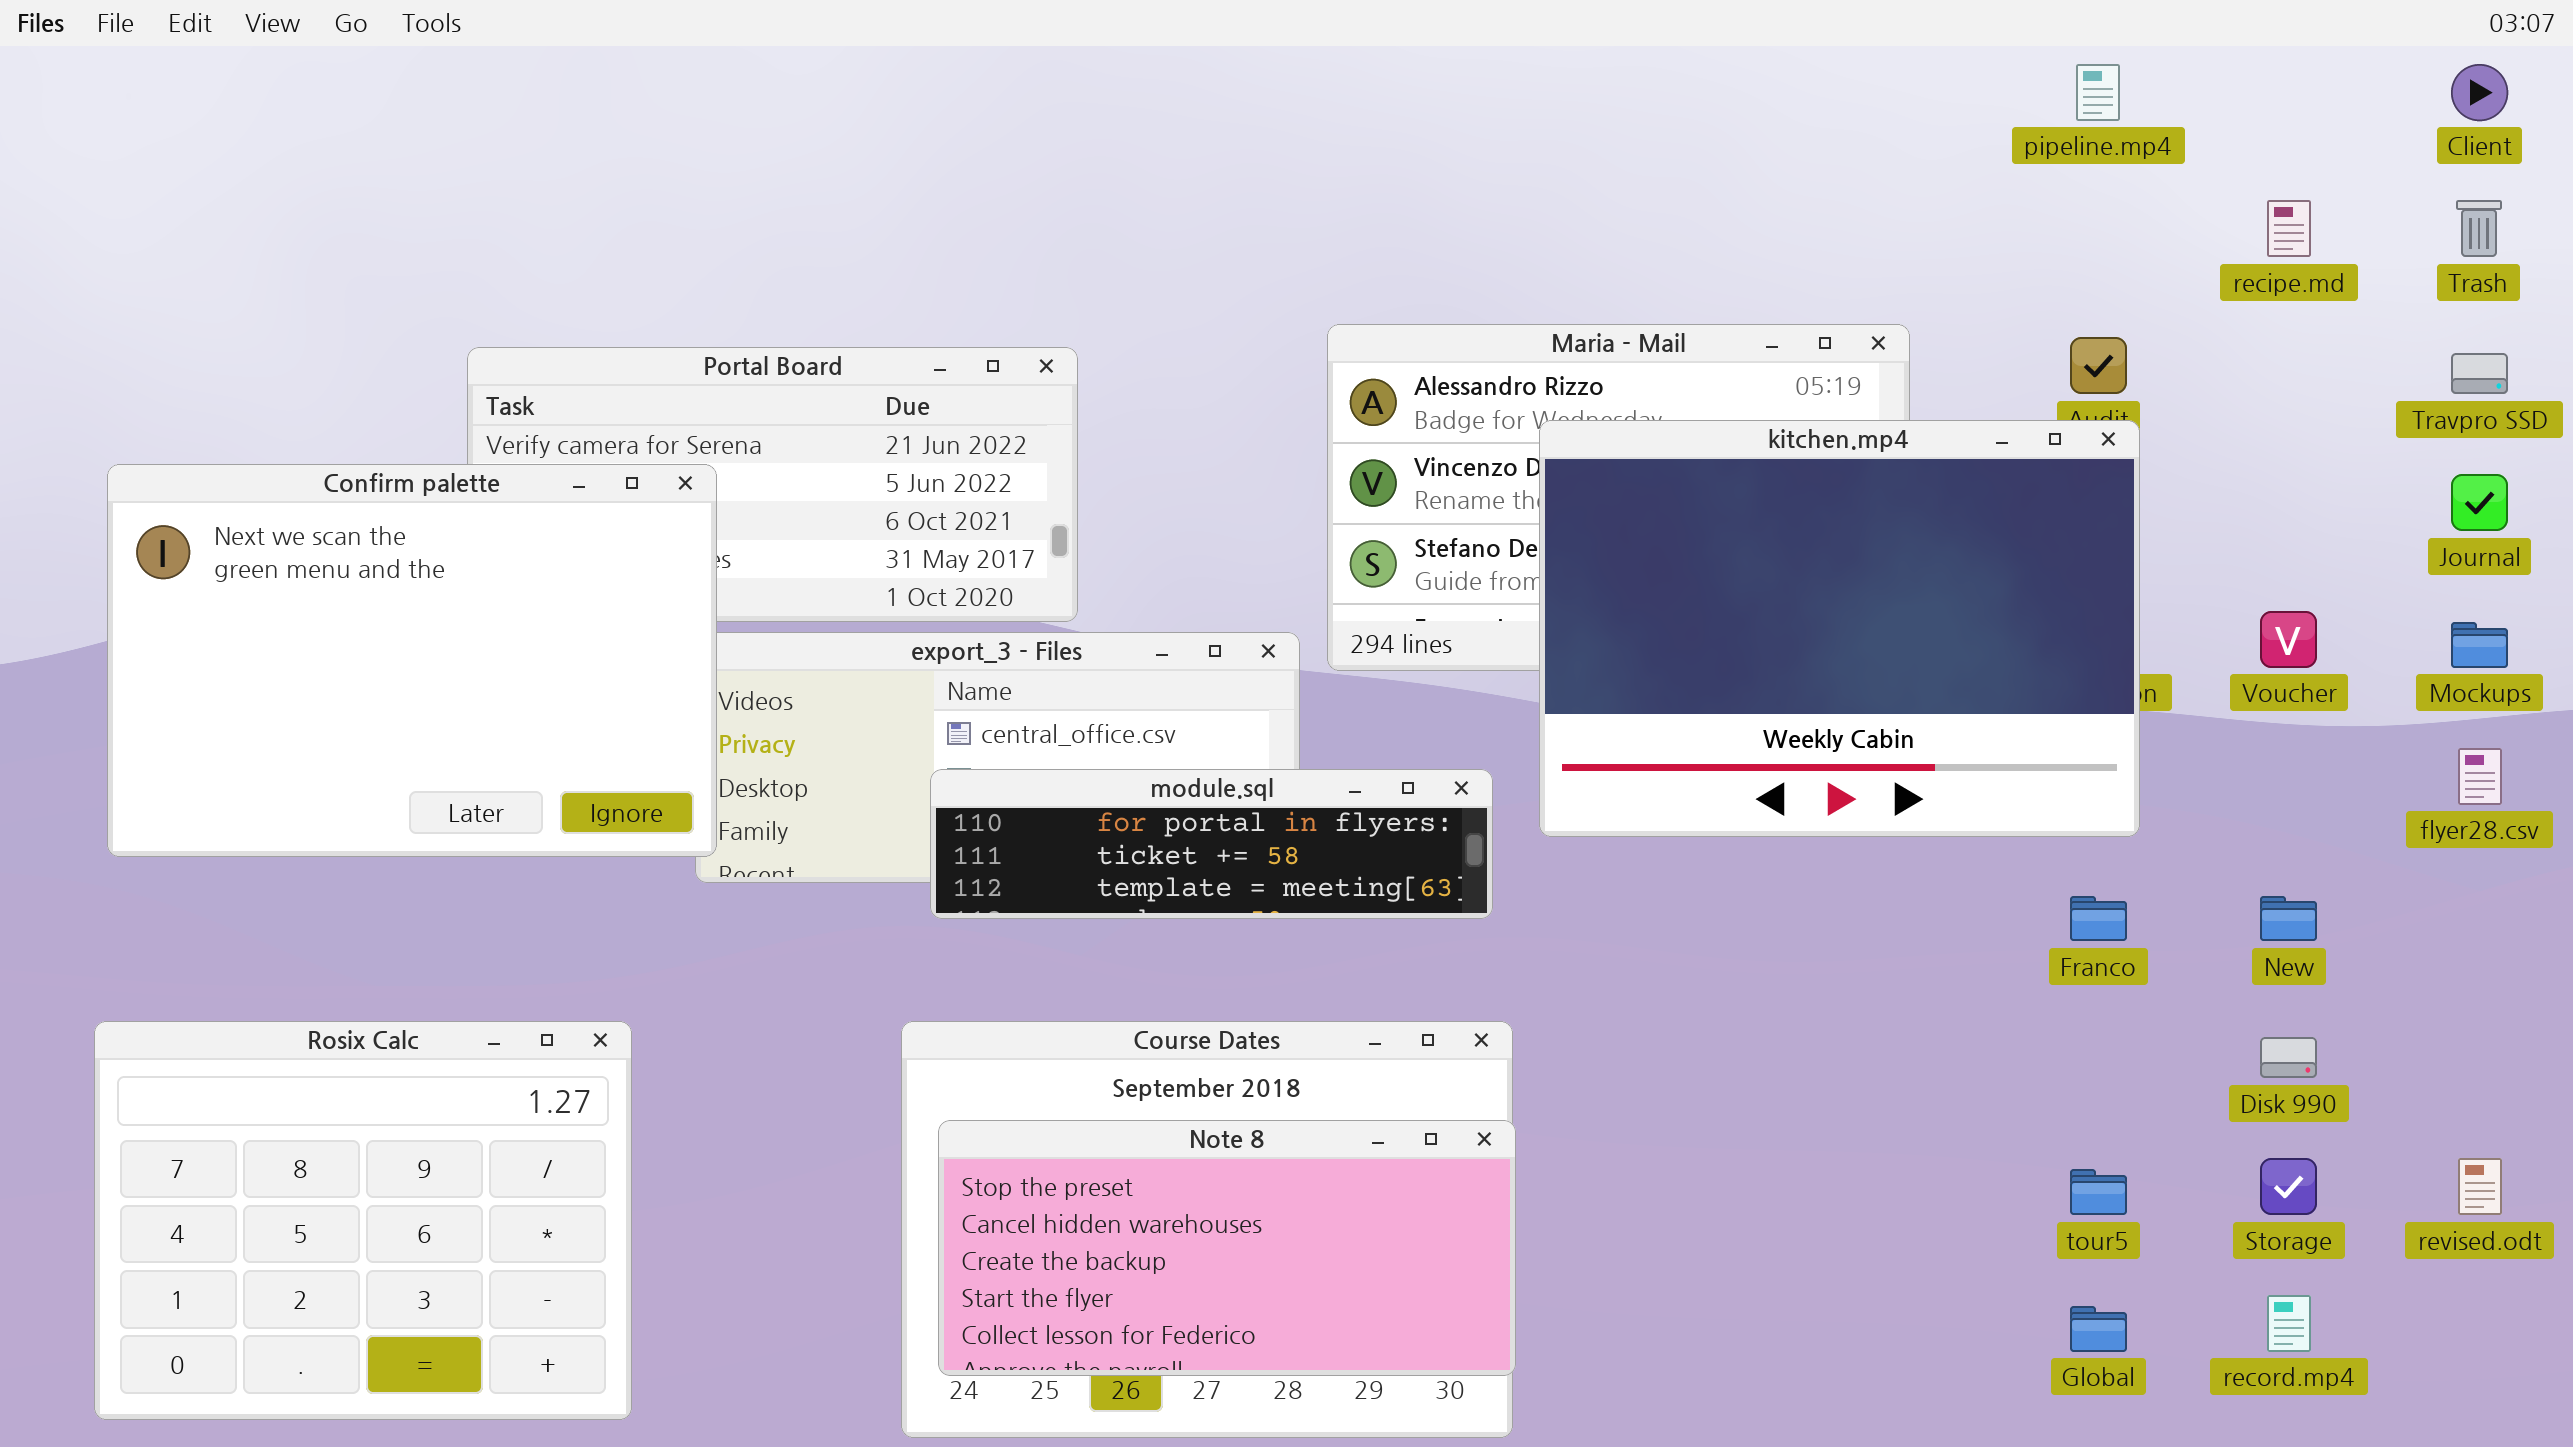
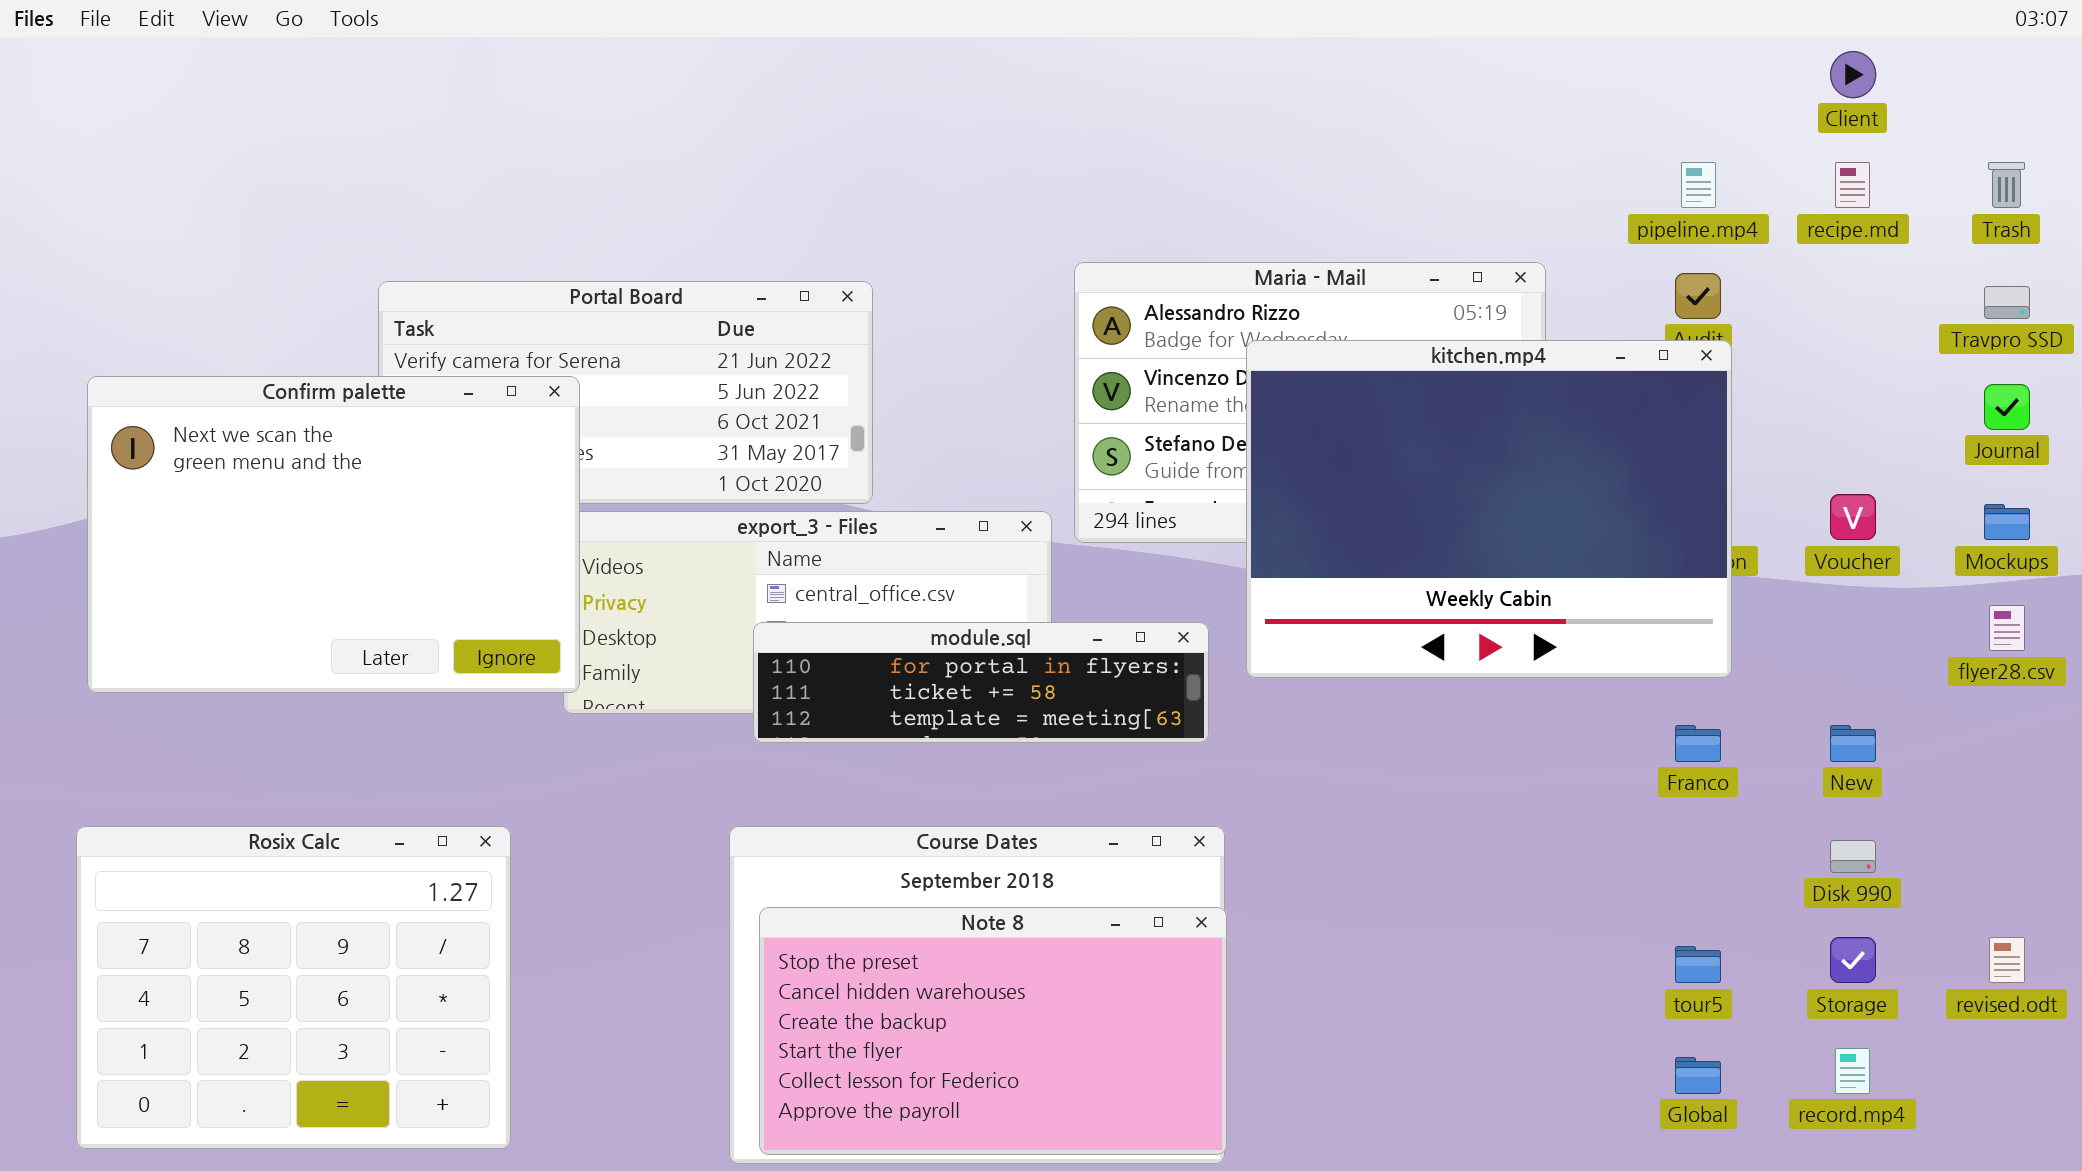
pipeline.mp4: [2076,64,2120,121] -> [1681,162,1716,208], moved
Client: [2451,64,2508,121] -> [1830,51,1876,98], moved
Note 8: [938,1120,1516,1376] -> [759,907,1227,1155], resized

